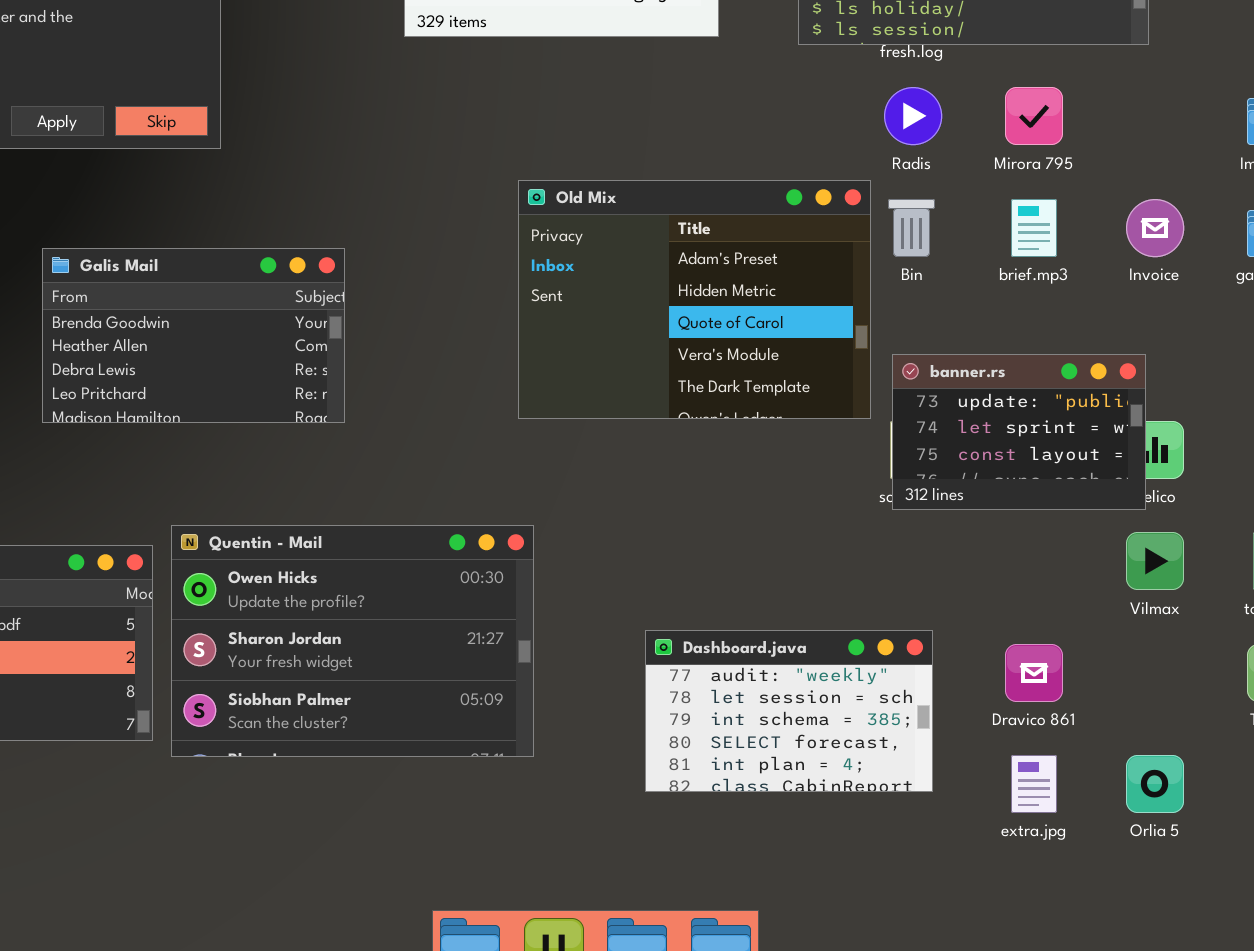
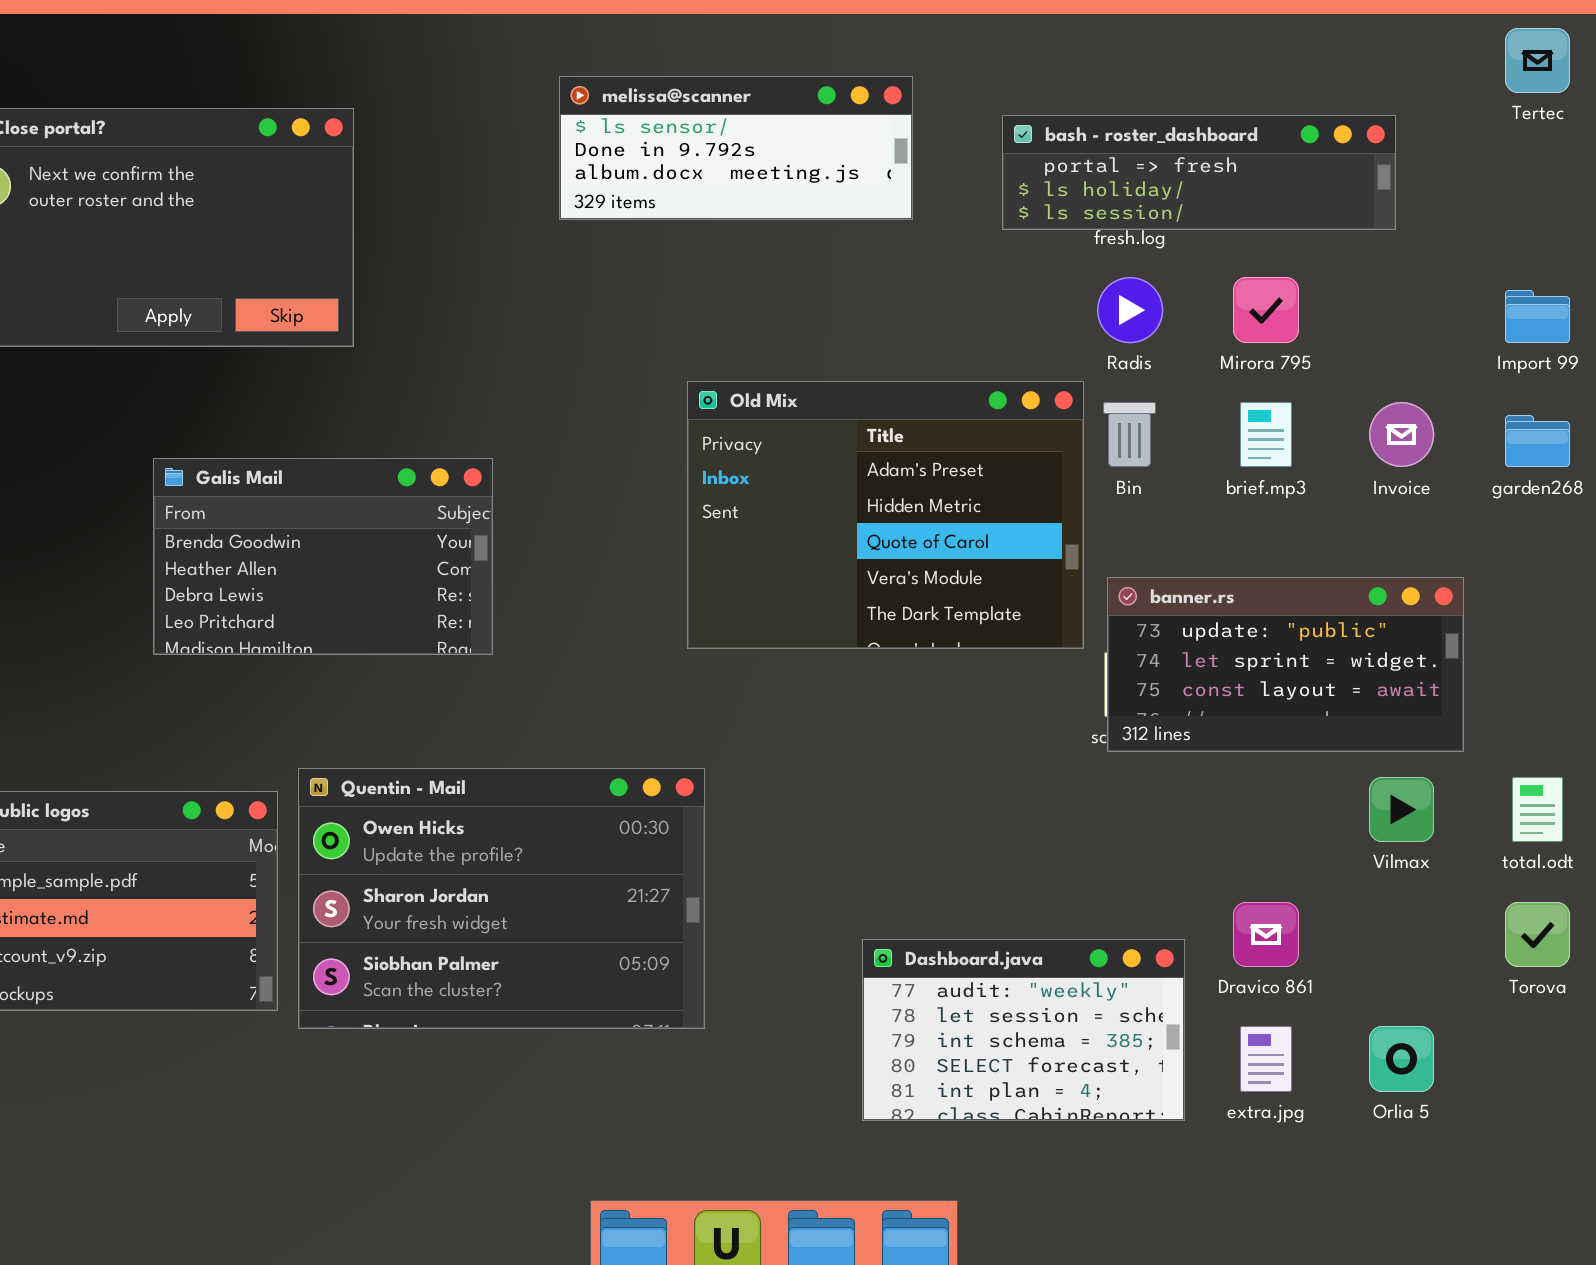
banner.rs: [892,354,1146,510] -> [1107,577,1464,752], resized
Dashboard.java: [645,630,933,792] -> [862,939,1185,1121], moved

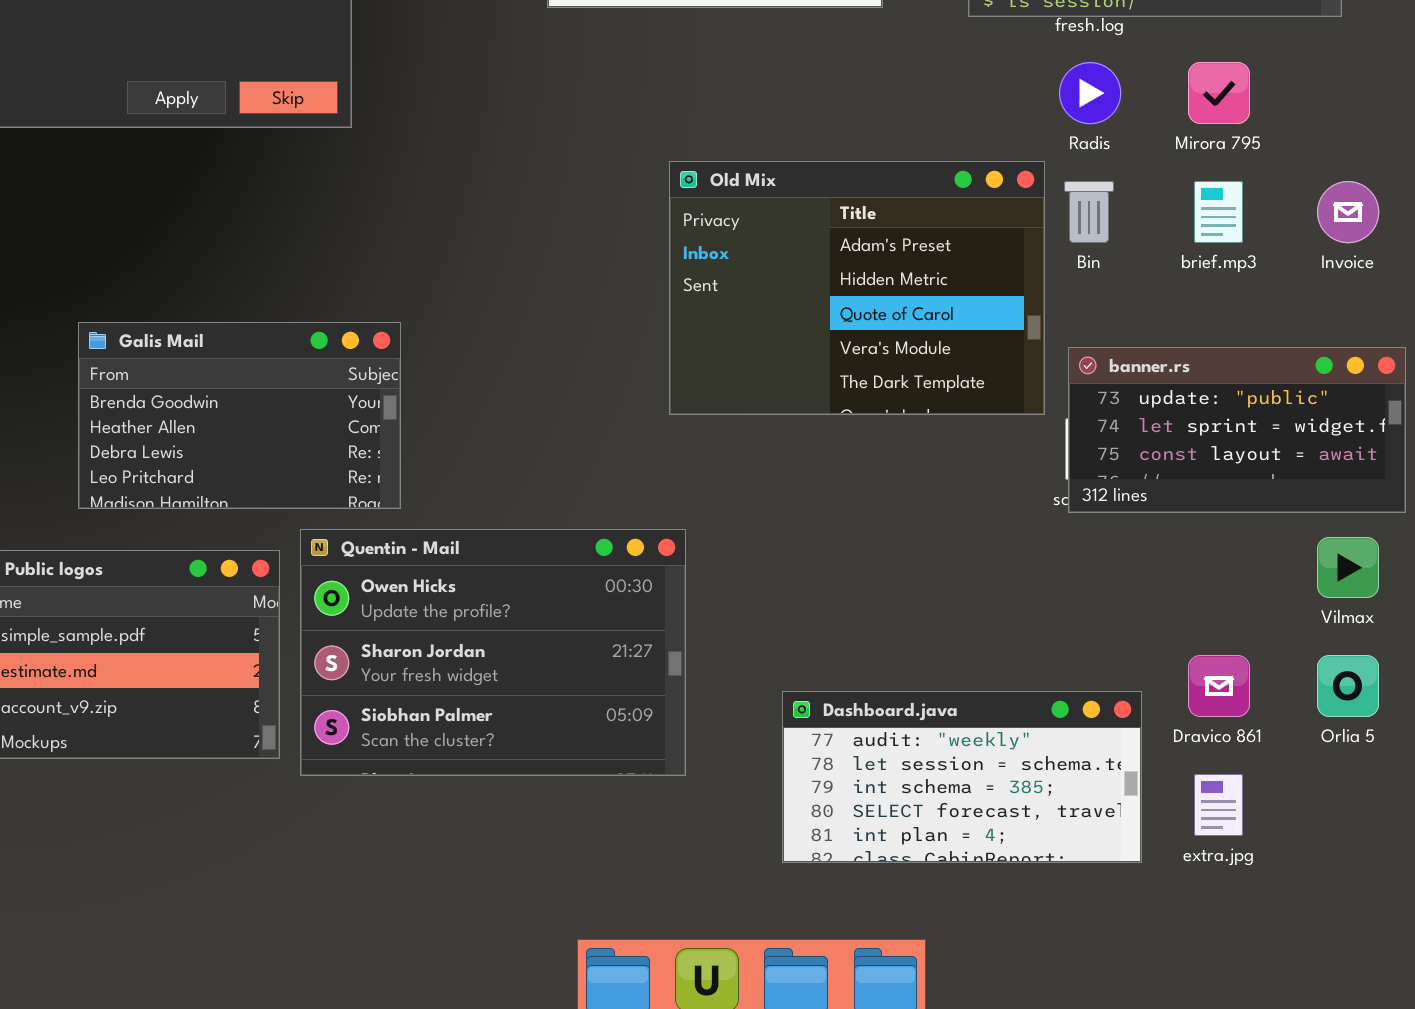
Galis Mail: [153,458,493,655] -> [78,322,401,509], moved
Dashboard.java: [862,939,1185,1121] -> [782,691,1142,863], resized
Orlia 5: [1369,1026,1434,1092] -> [1317,655,1379,717], moved

